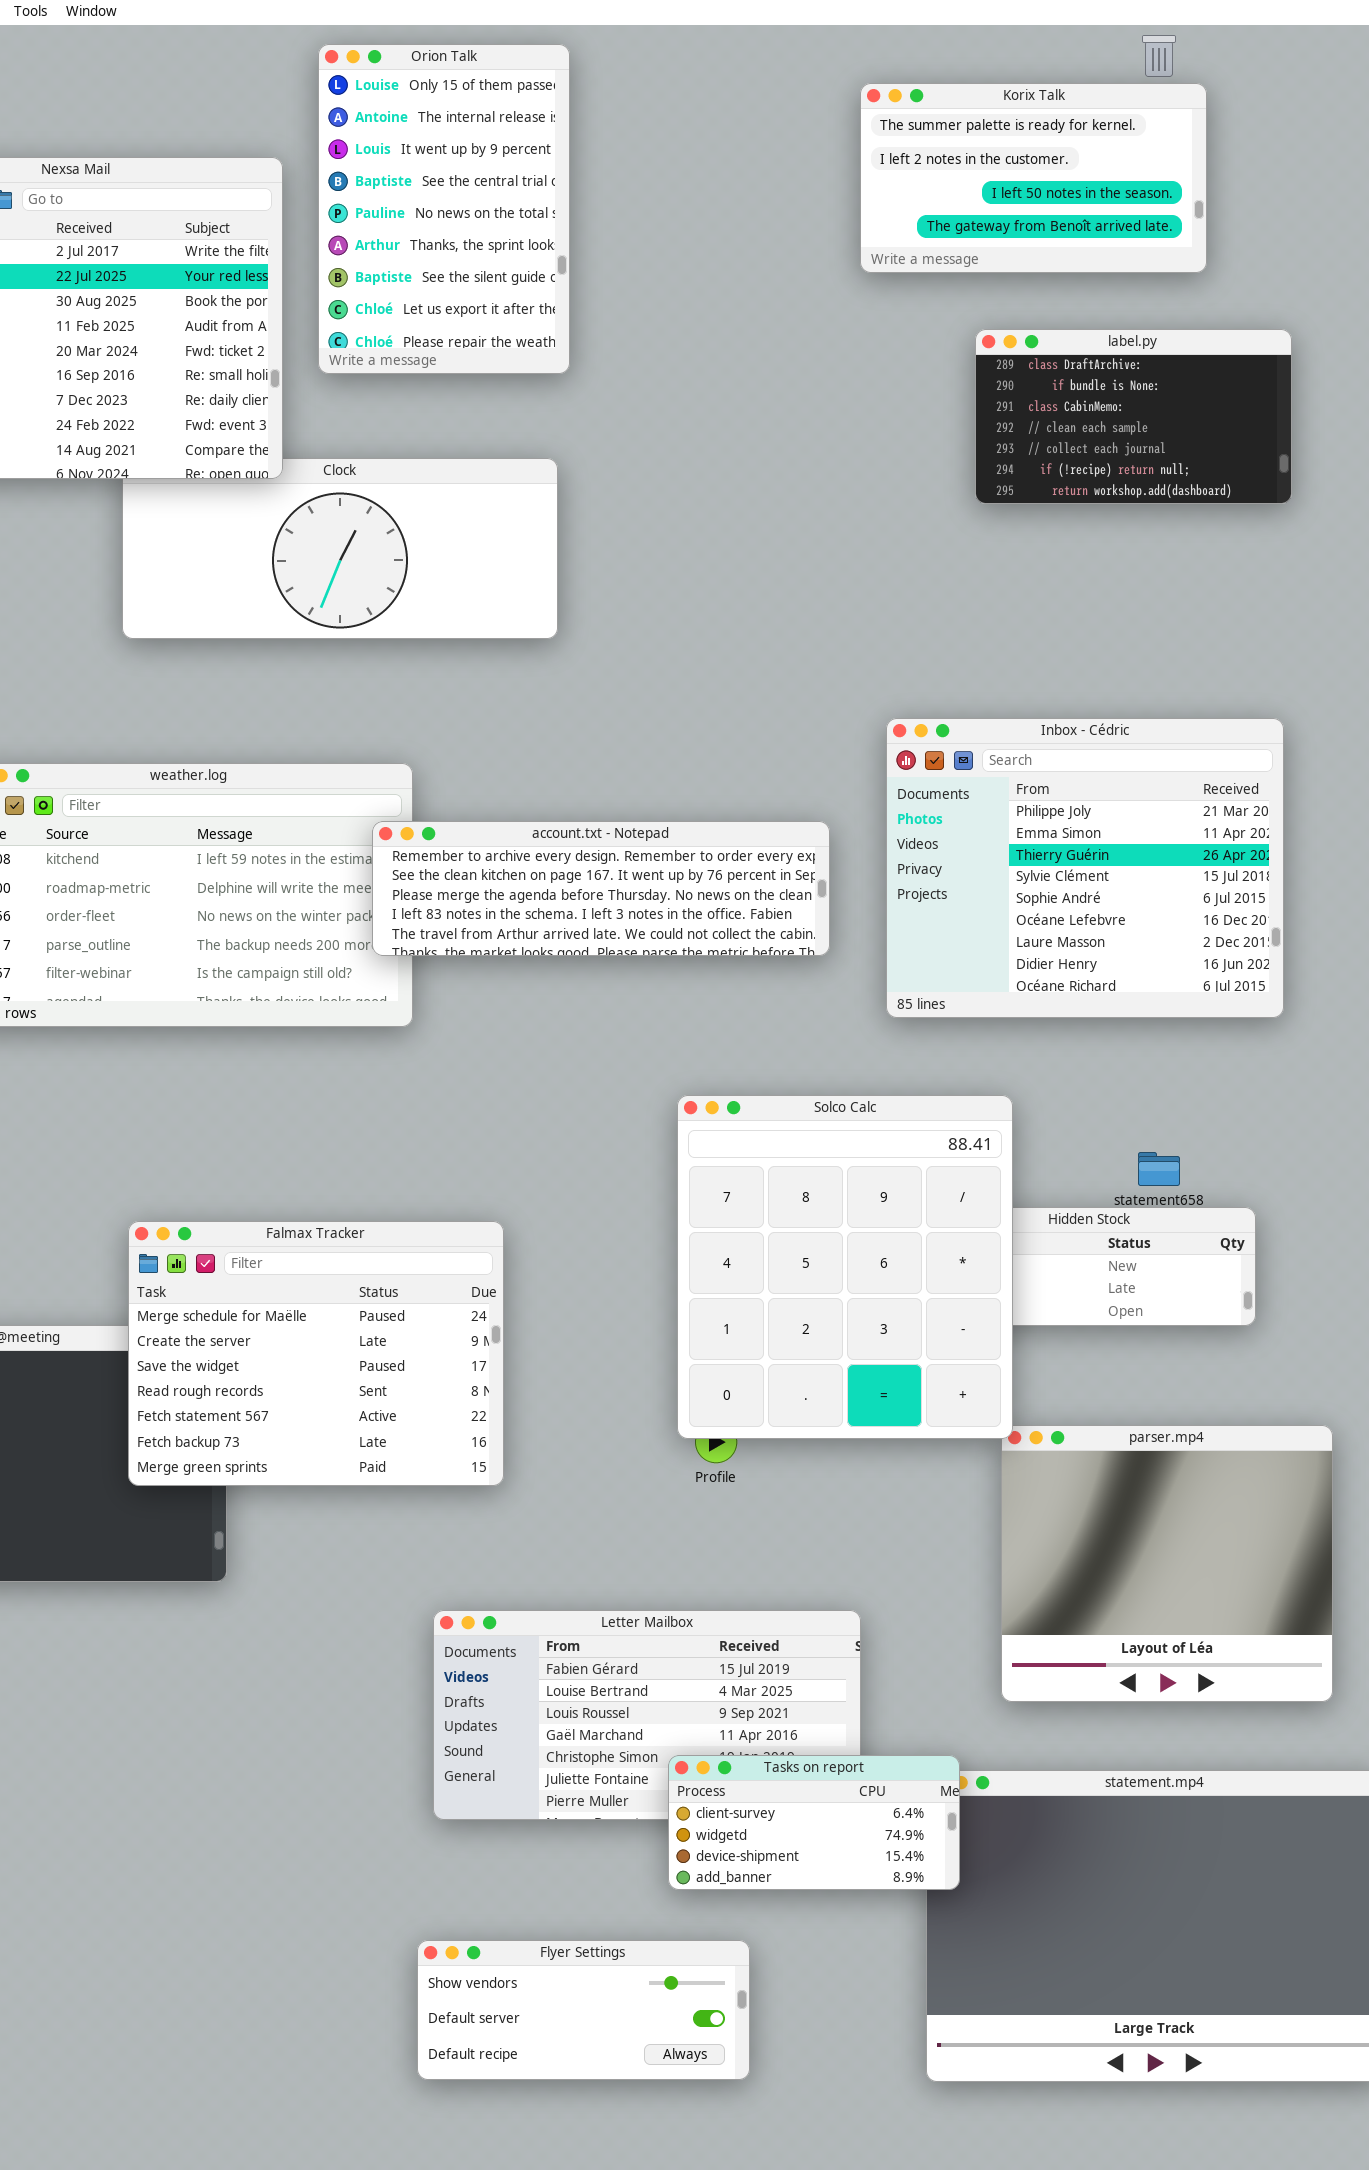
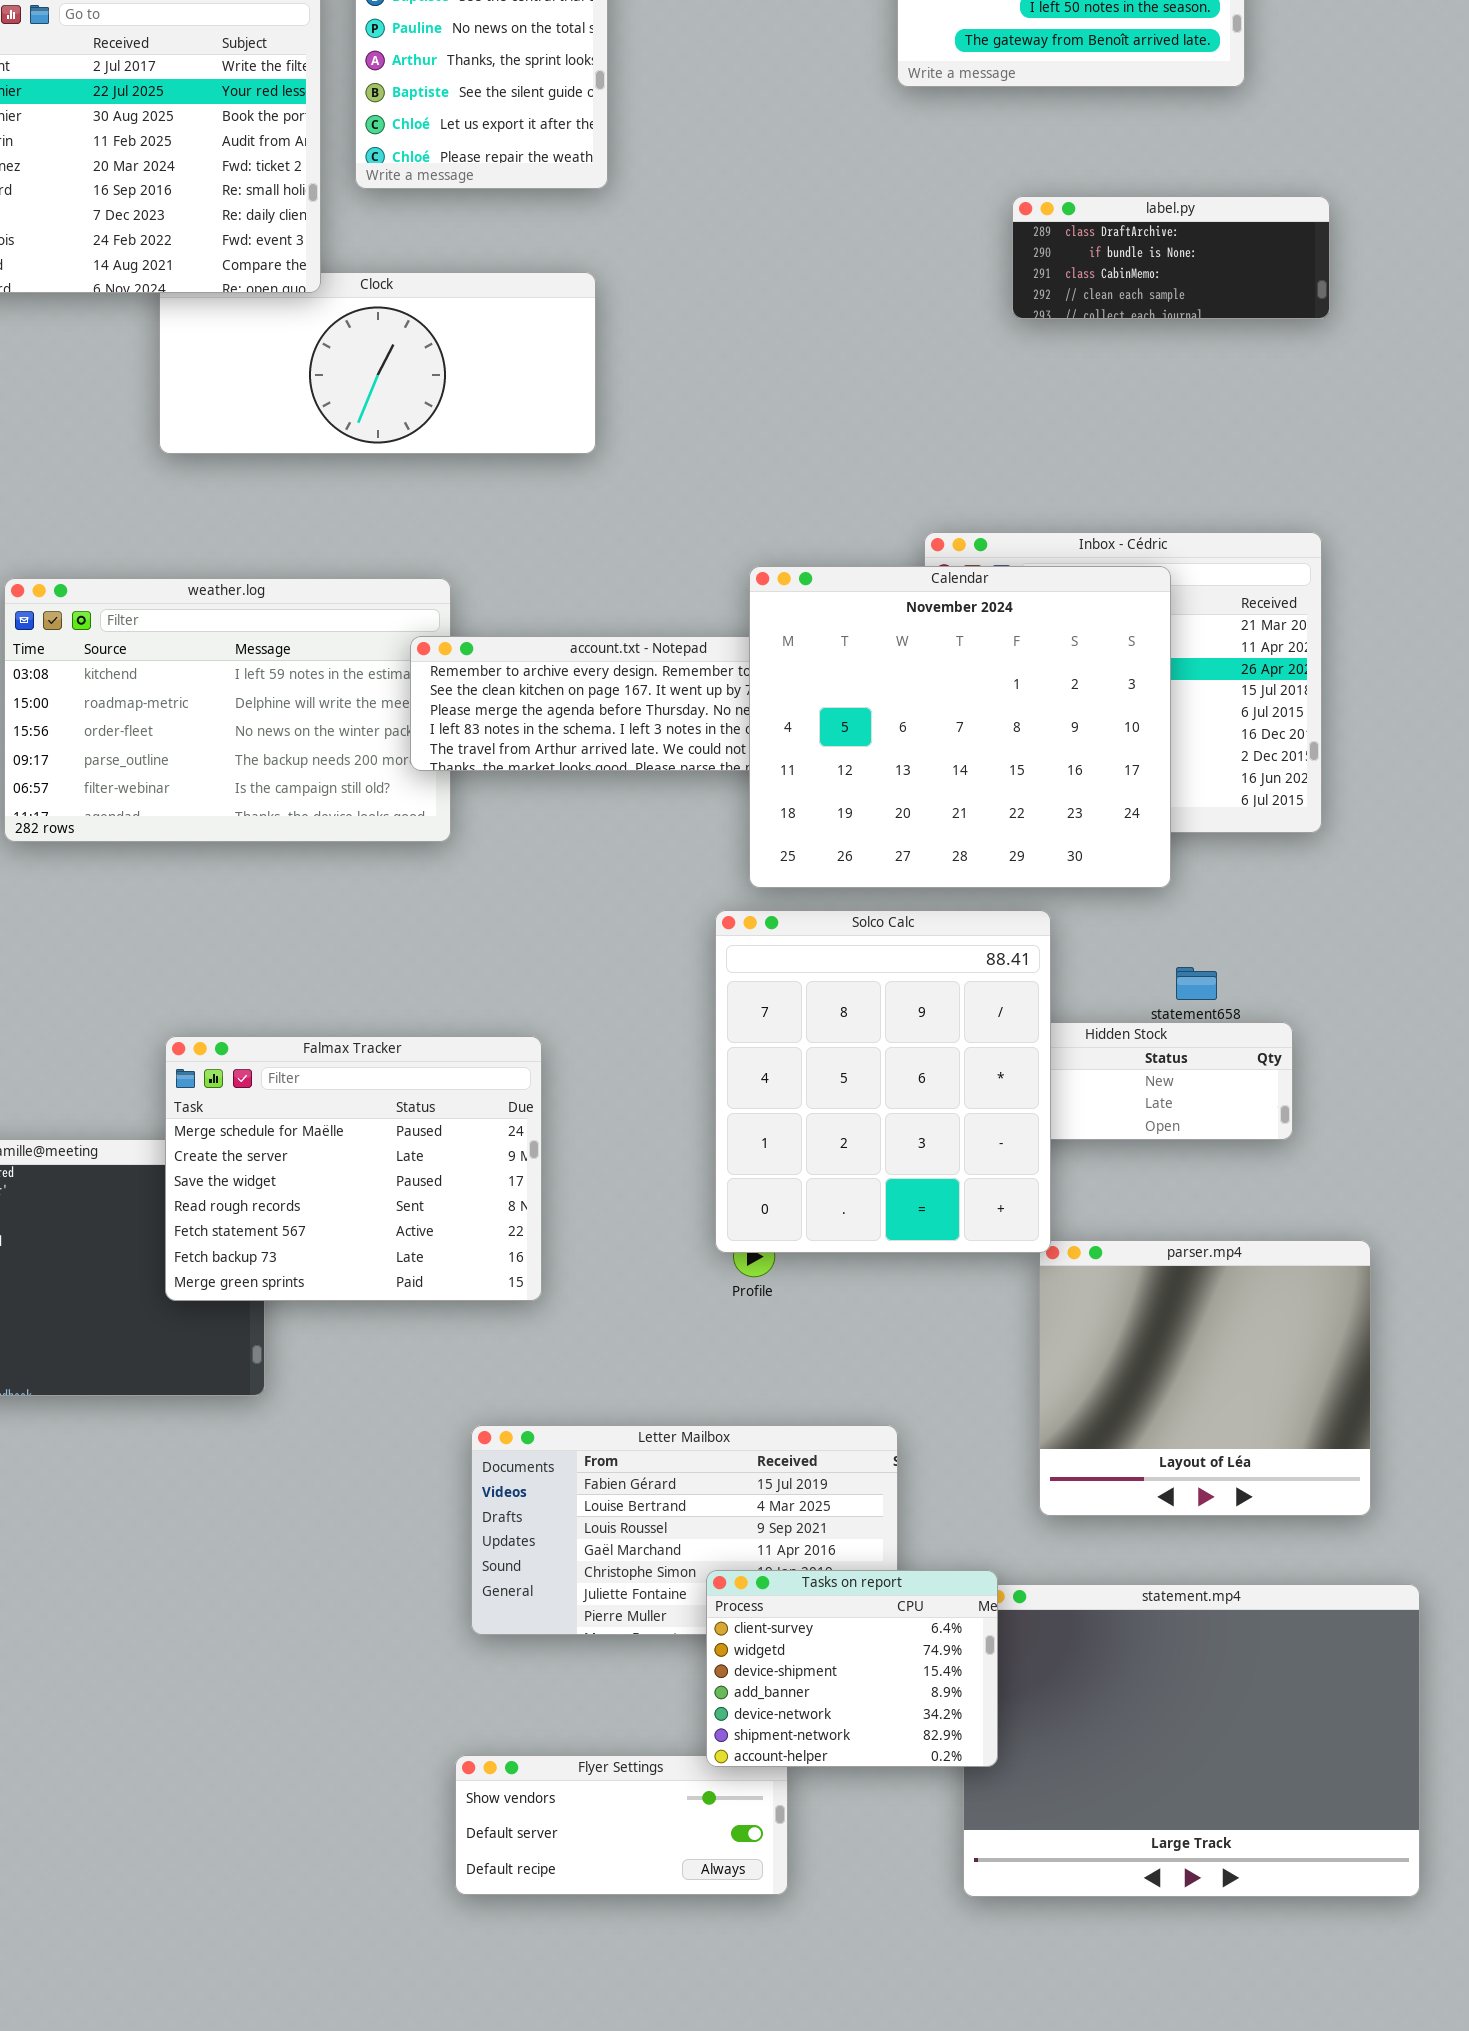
label.py: [975,329,1292,504] -> [1012,196,1330,319], resized
Calendar: none -> [749,566,1171,888], opened
Tasks on report: [668,1755,960,1890] -> [706,1570,998,1767], resized

